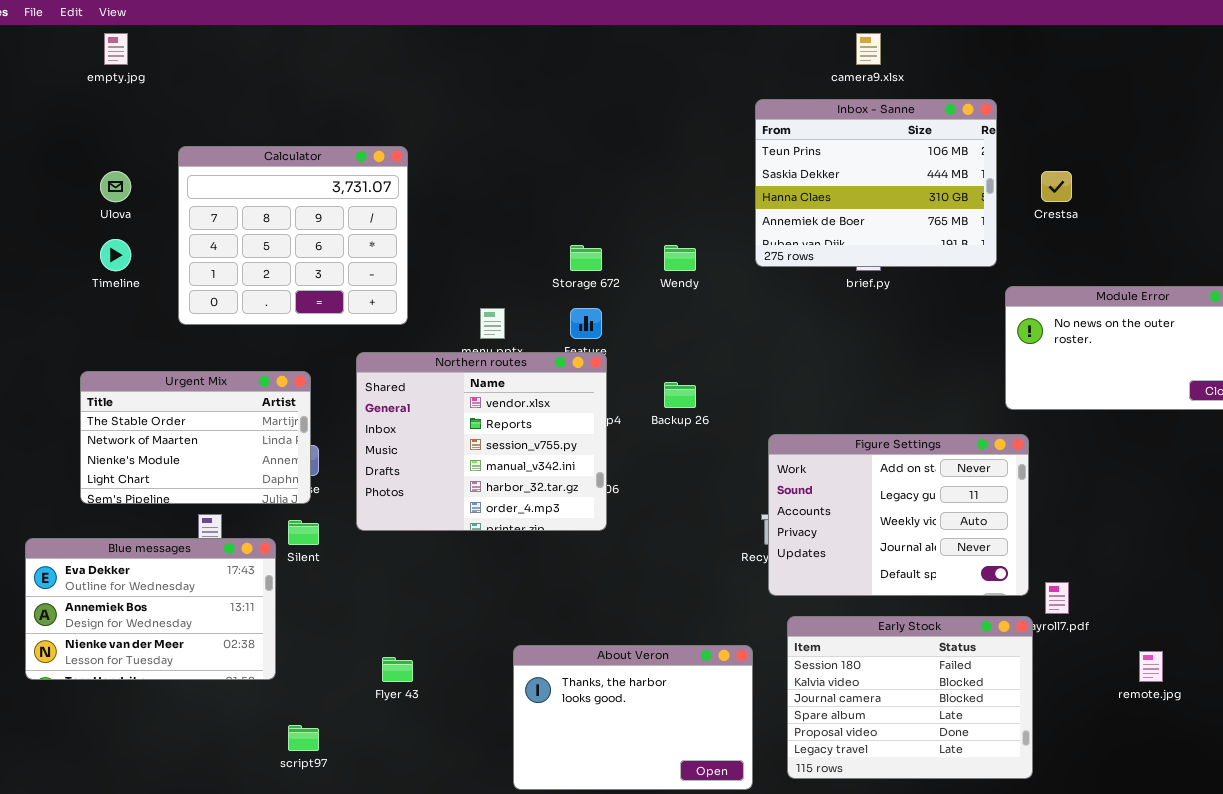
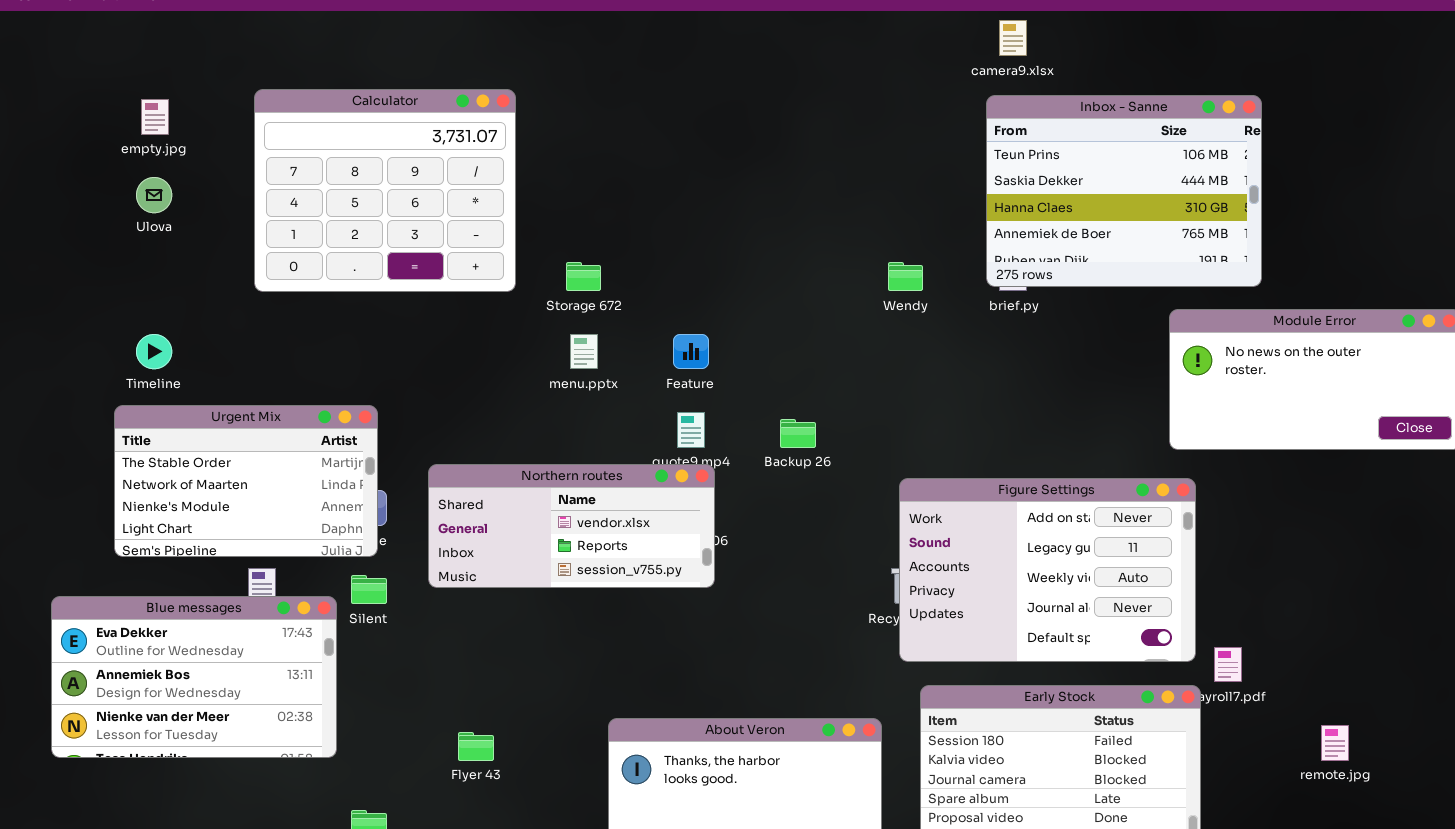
empty.jpg: [104,33,128,65] -> [141,99,169,135], moved
Inbox - Sanne: [755,99,997,267] -> [986,95,1262,287], moved
Calculator: [178,146,408,325] -> [254,89,516,292], moved
Timeline: [100,239,131,271] -> [136,334,172,369], moved
Storage 672: [570,245,602,271] -> [566,262,601,291], moved
Wendy: [664,245,696,271] -> [888,262,923,291], moved
Northern routes: [356,352,607,531] -> [428,464,715,588], resized

